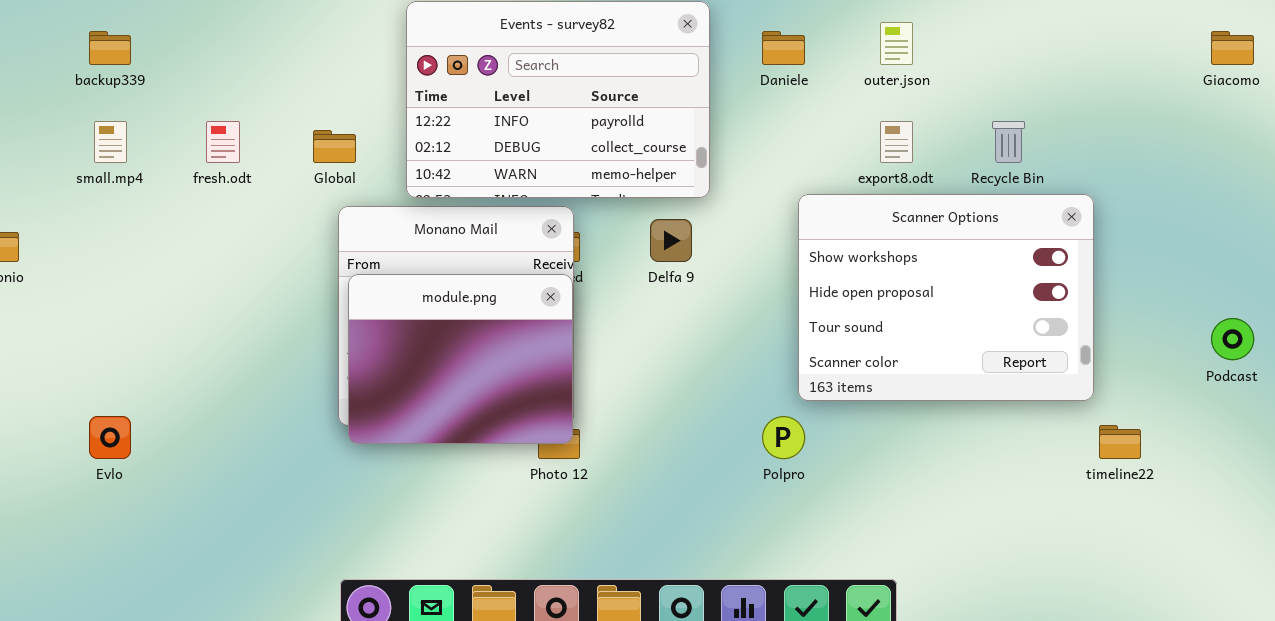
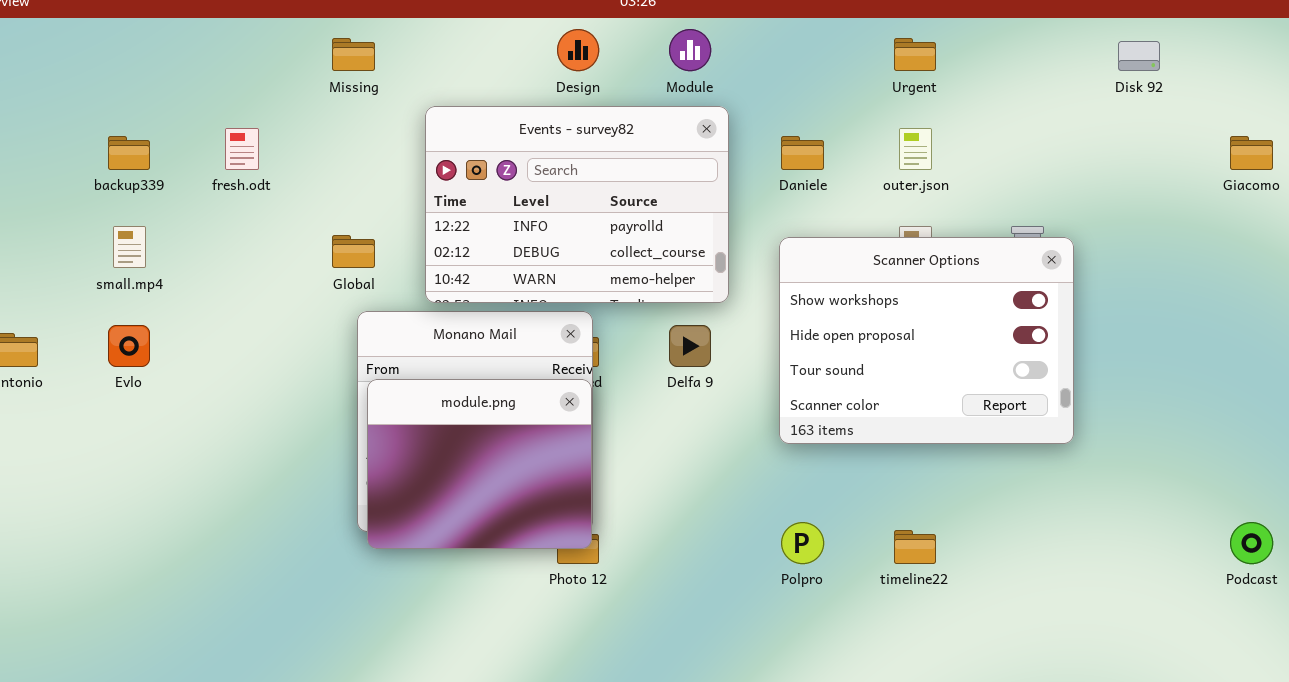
fresh.odt: [206,121,240,163] -> [225,128,259,170], moved
Scanner Options: [798,194,1094,401] -> [779,237,1074,444], moved
Podcast: [1211,318,1254,360] -> [1230,522,1273,564], moved
Evlo: [89,416,131,459] -> [108,325,150,367], moved
timeline22: [1099,425,1141,459] -> [894,530,936,564], moved

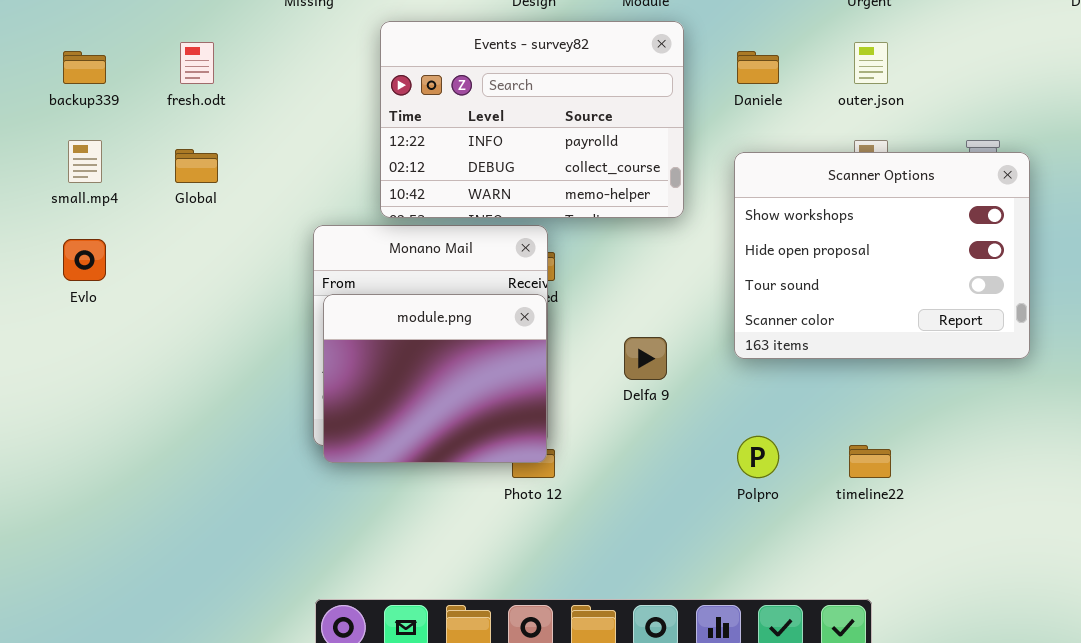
Global: [332,235,375,268] -> [175,149,218,183], moved
Delfa 9: [669,325,711,367] -> [624,337,667,380], moved

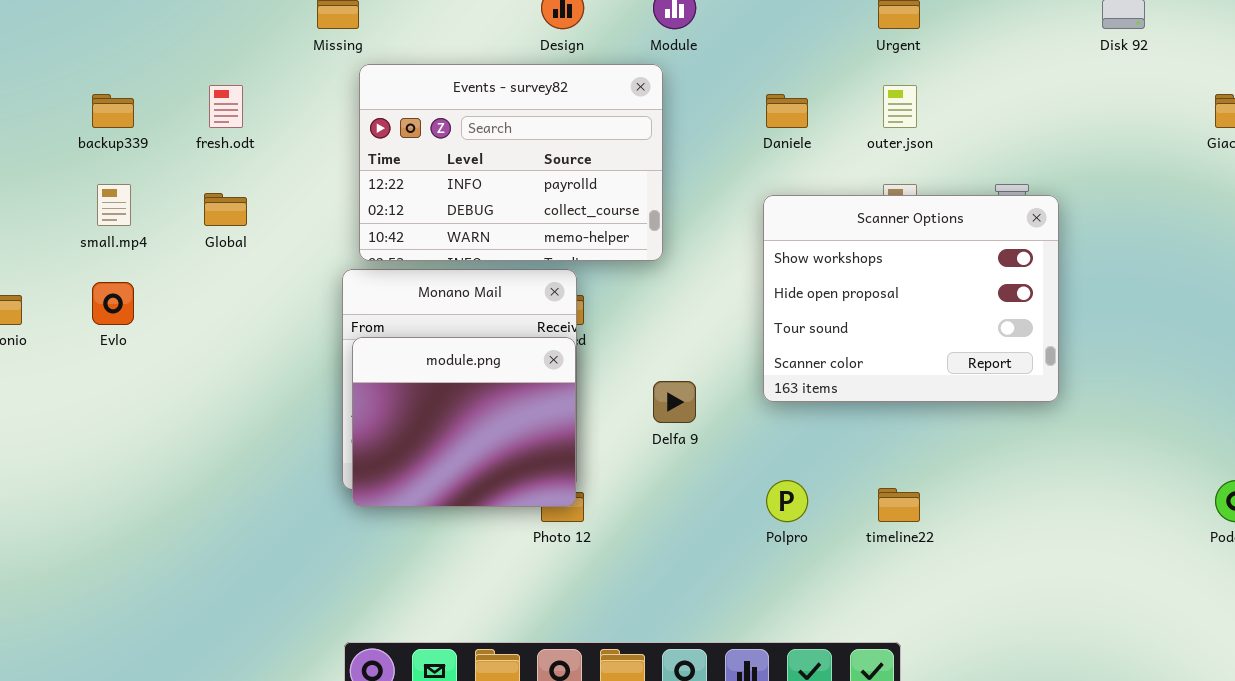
Events - survey82: [380,21,684,218] -> [359,64,663,261], moved

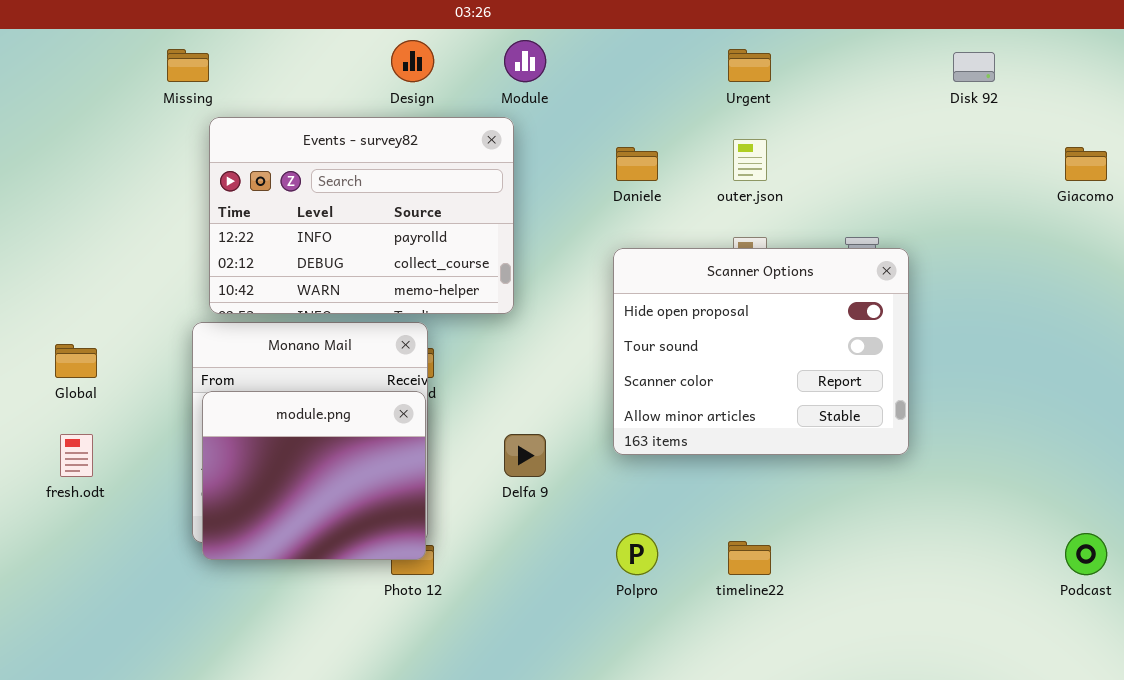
fresh.odt: [209,85,243,128] -> [60,434,93,477], moved
Global: [204,193,247,226] -> [55,344,97,378], moved
Scanner Options: [763,195,1059,402] -> [613,248,909,455], scrolled down 1 row

